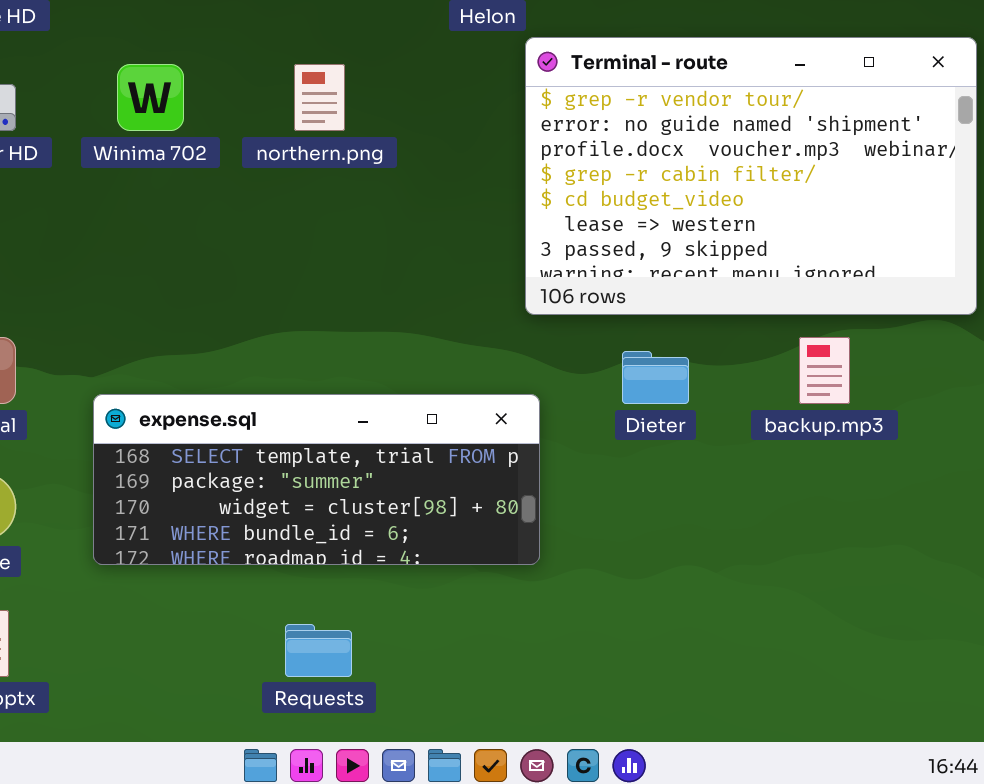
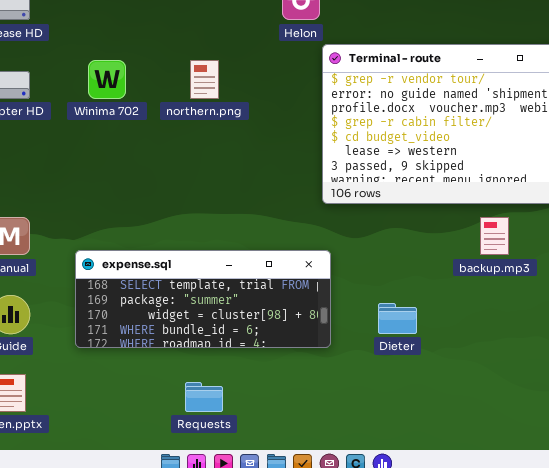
Dieter: [622,351,689,404] -> [378,303,417,334], moved

